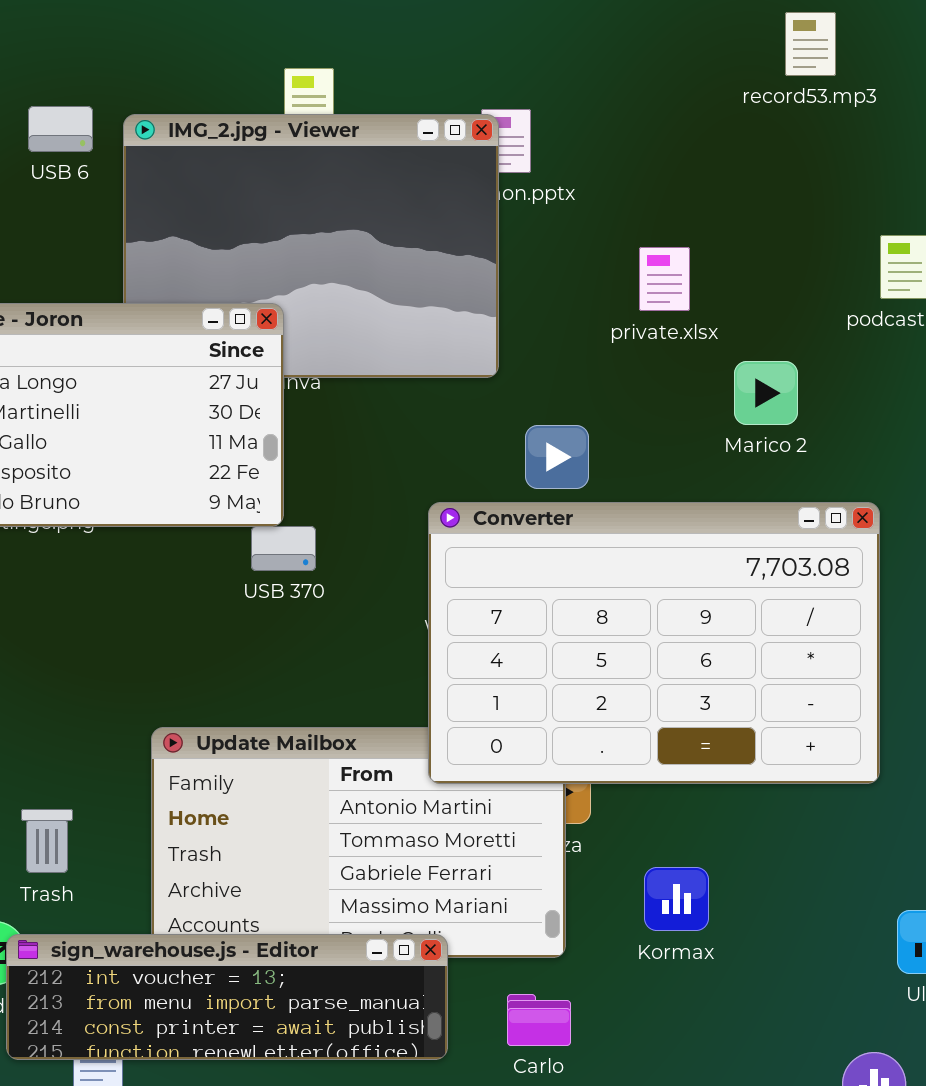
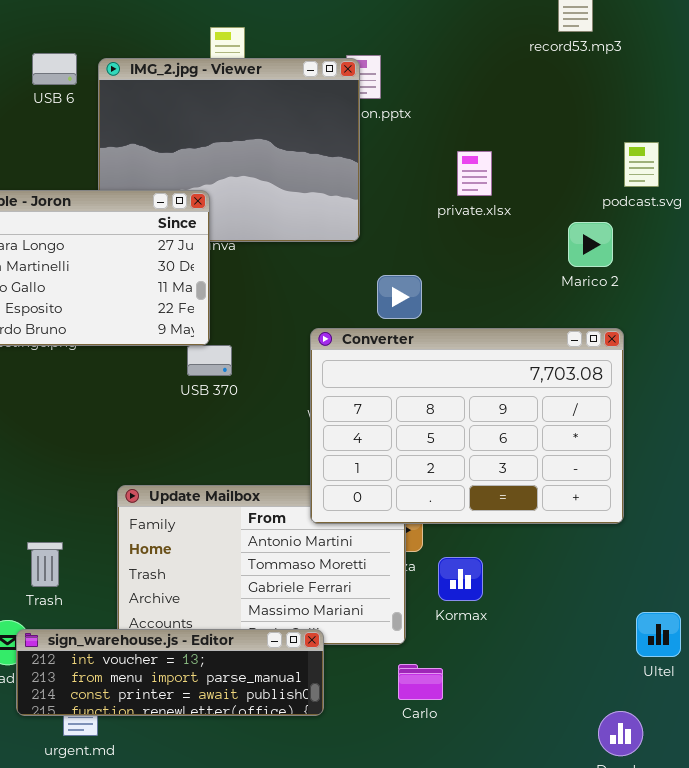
Marico 2: [734,361,798,425] -> [568,222,613,267], moved
Kormax: [644,867,709,931] -> [438,557,483,601], moved
Carlo: [507,994,571,1046] -> [398,664,443,700], moved

